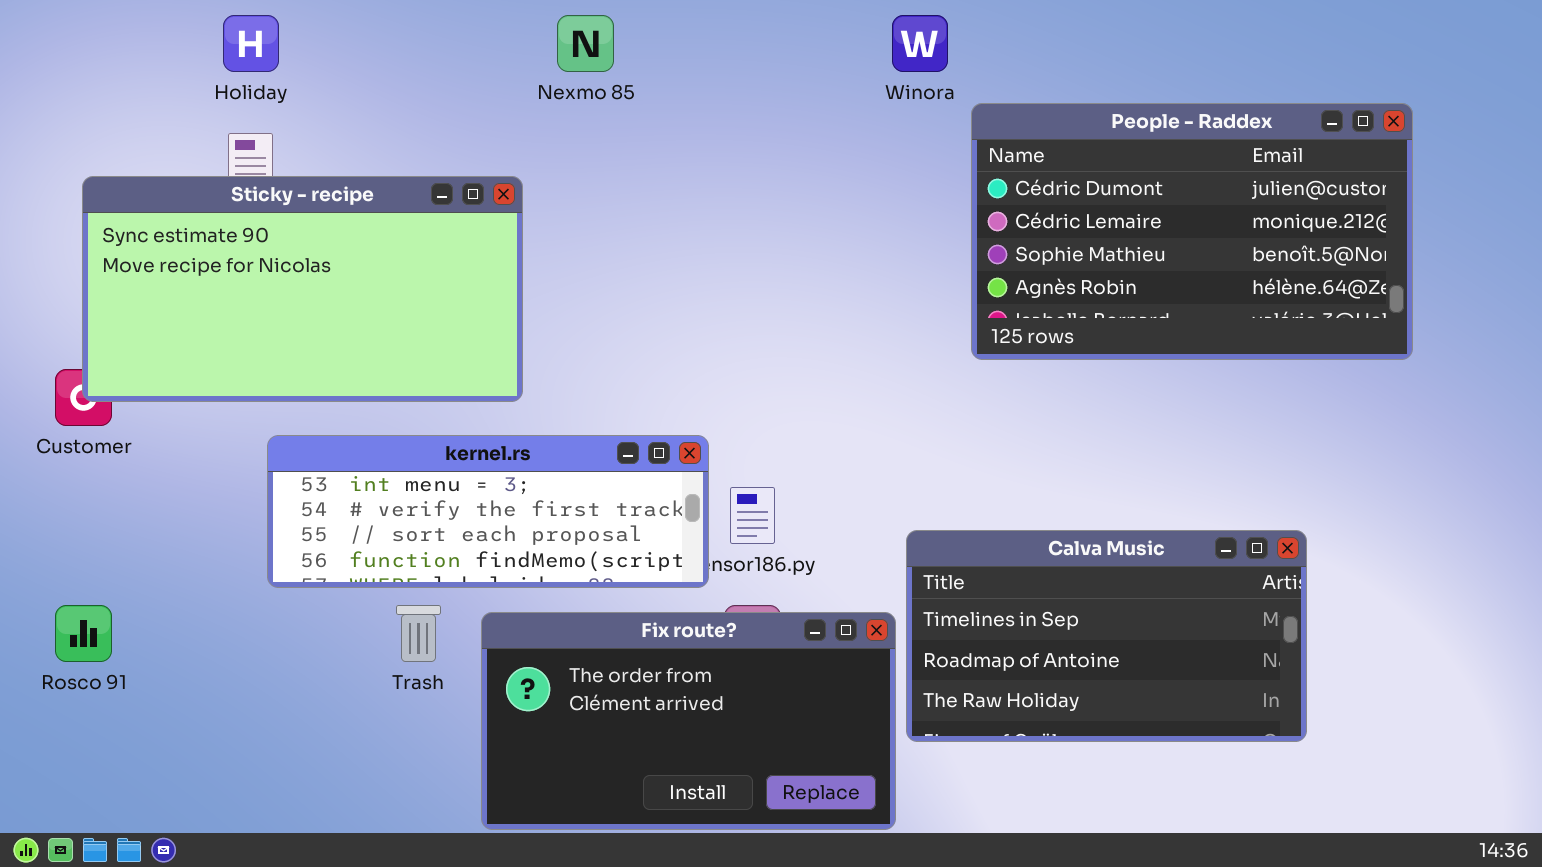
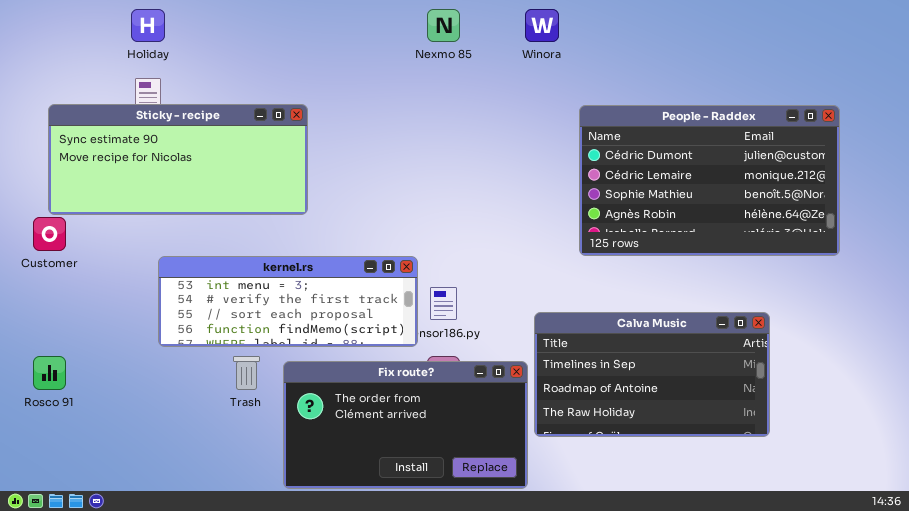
Nexmo 85: [557,15,614,72] -> [427,9,460,42], moved
People - Raddex: [971,103,1413,360] -> [579,105,840,256], moved
Sticky - recipe: [82,176,523,402] -> [48,104,308,215], resized

